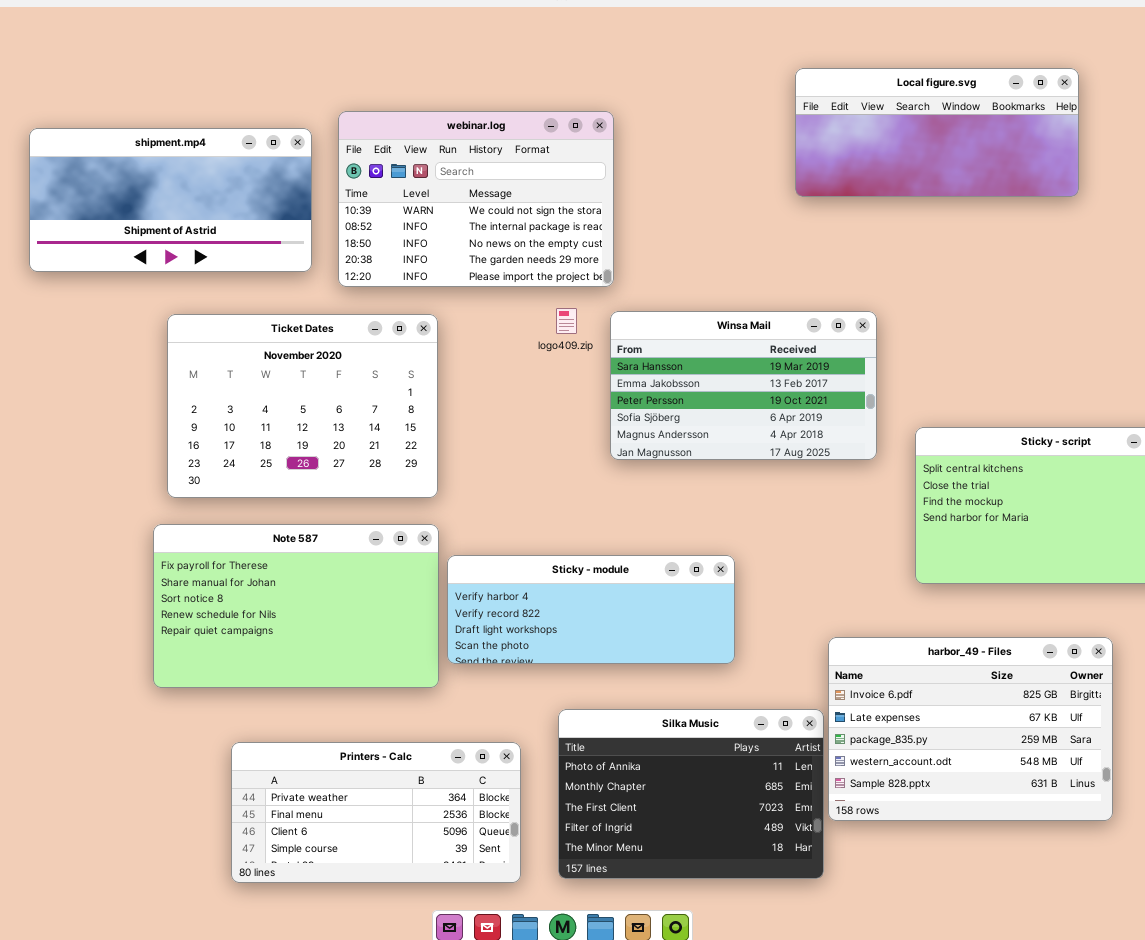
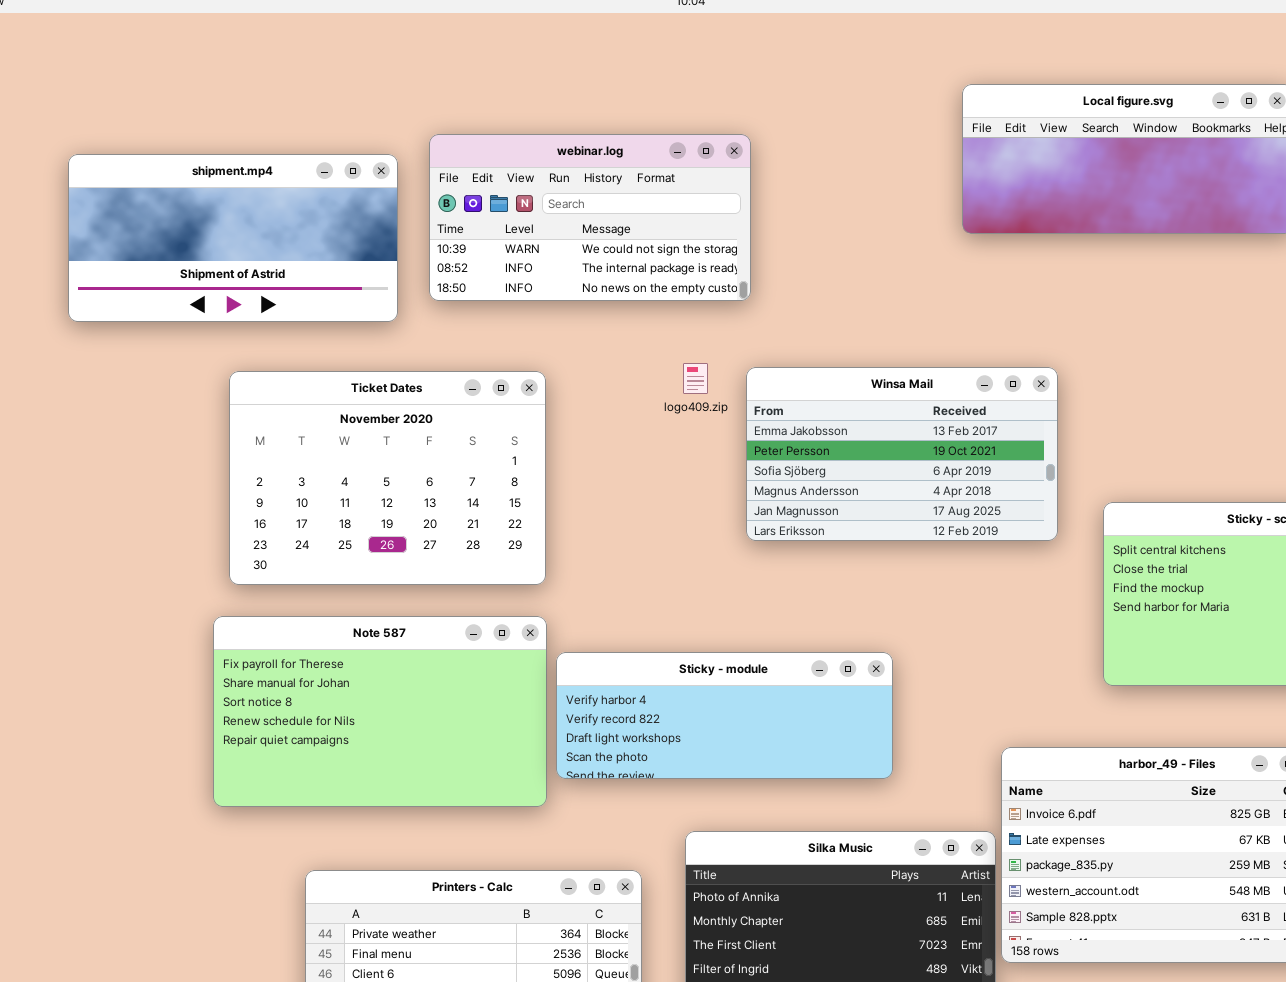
webinar.log: [338,111,614,287] -> [429,134,751,301], resized
Winsa Mail: [610,311,877,460] -> [746,367,1058,541], scrolled down 1 row

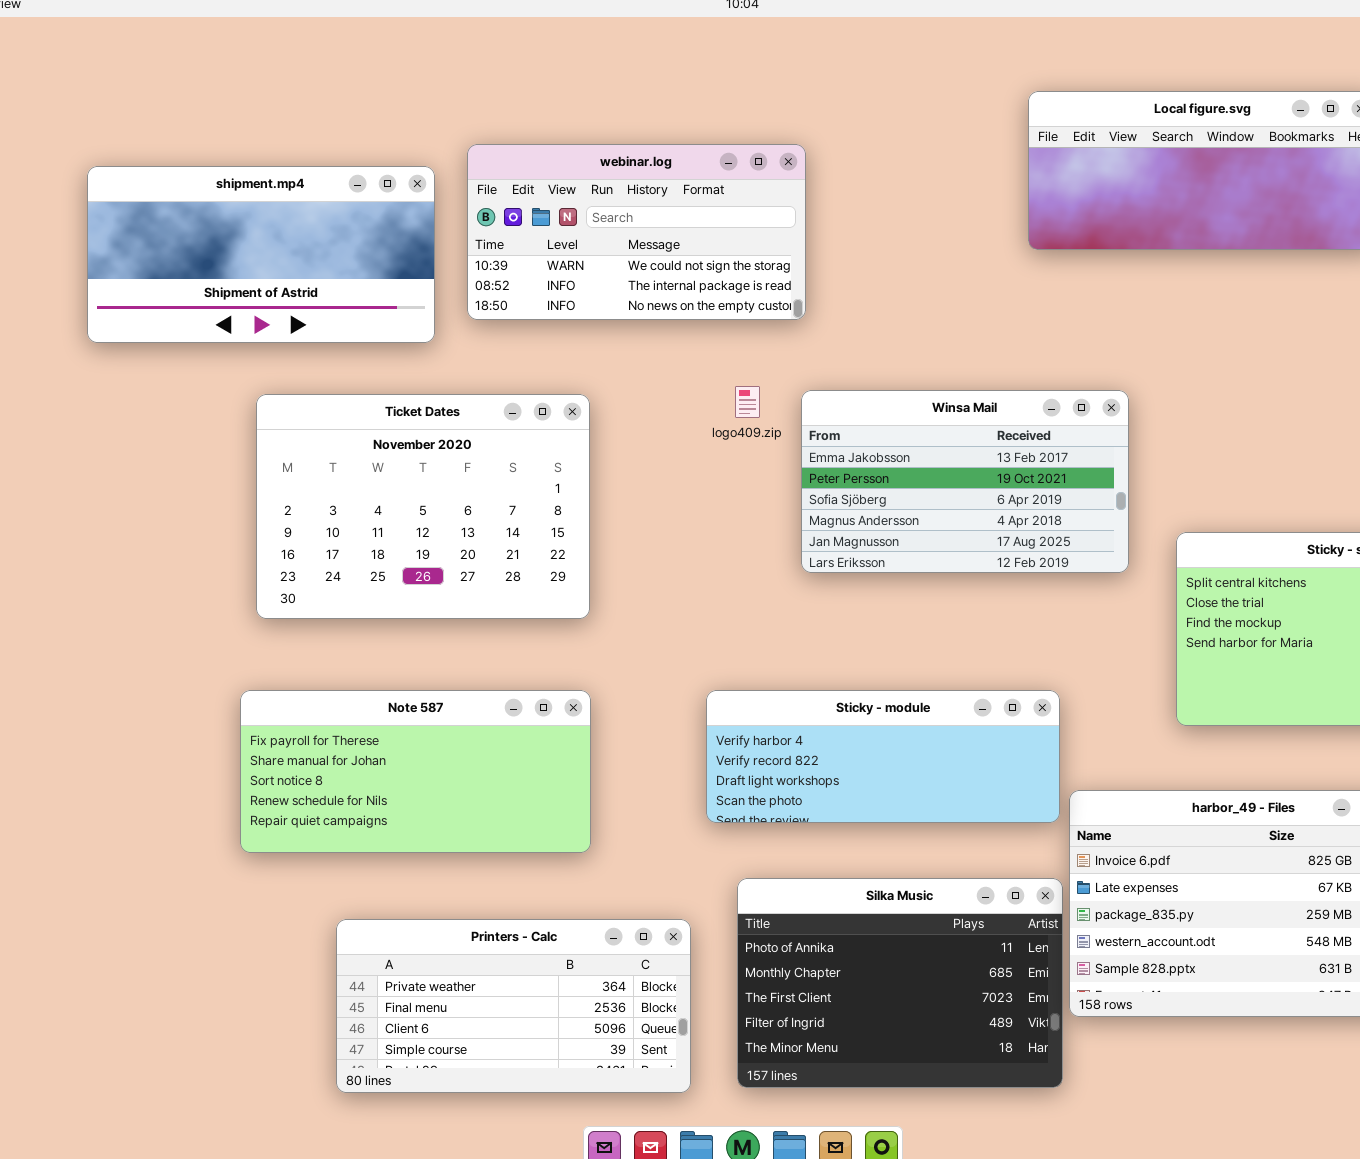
Note 587: [213,616,547,807] -> [240,690,591,853], resized
Sticky - module: [556,652,893,779] -> [706,690,1060,823], moved

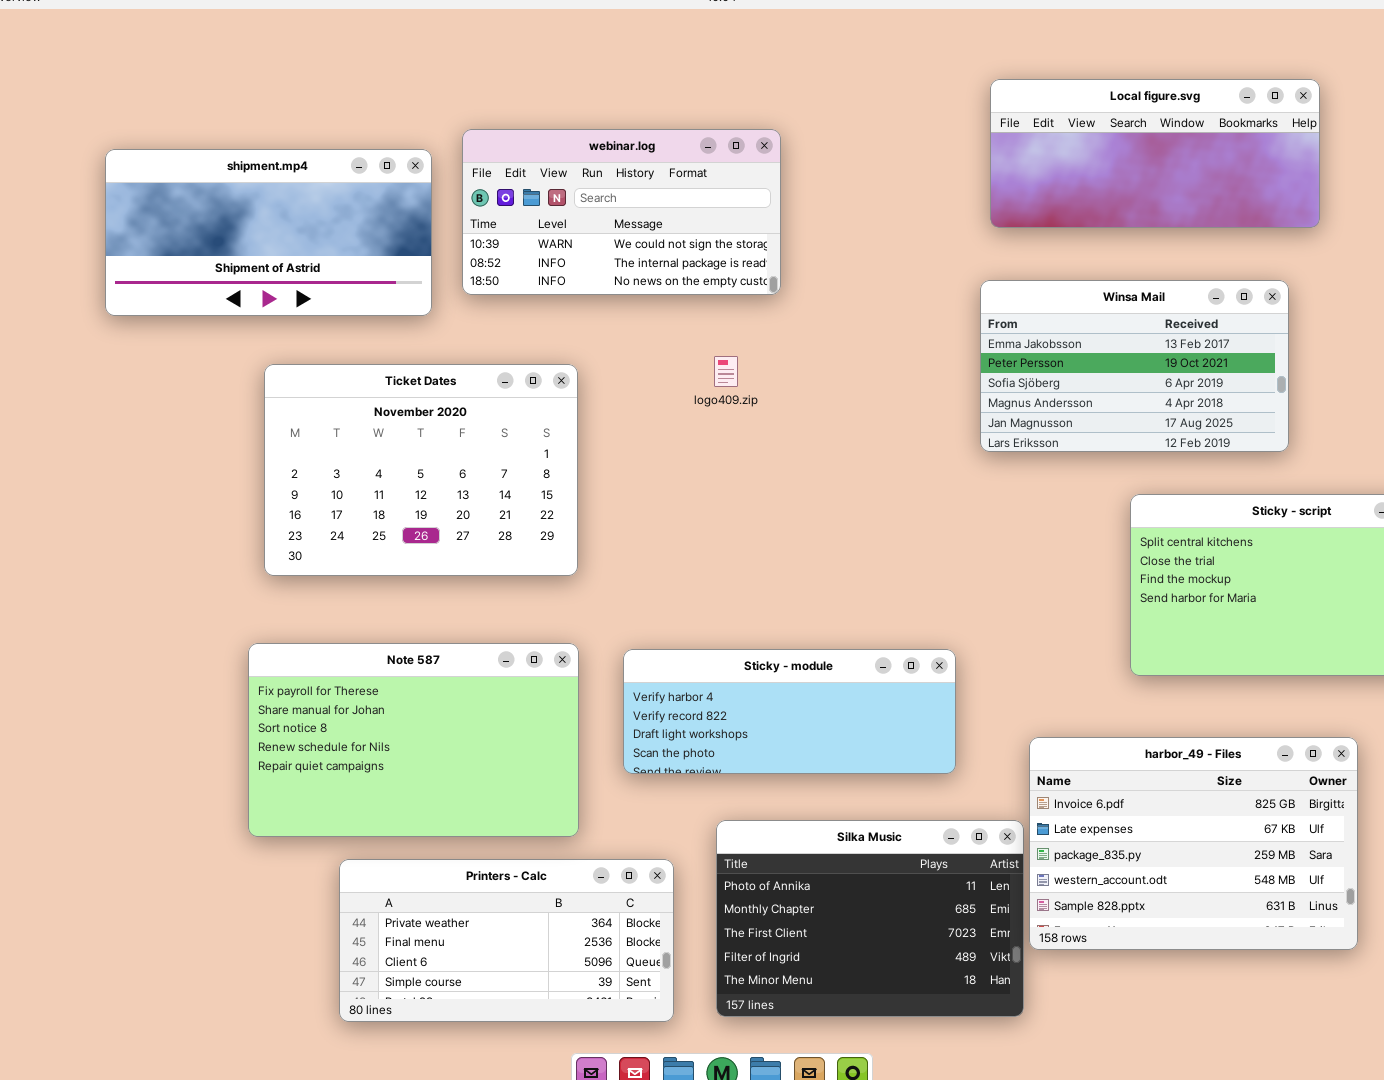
Winsa Mail: [801,390,1129,573] -> [980,280,1289,452], moved
Note 587: [240,690,591,853] -> [248,643,579,837], resized
Sticky - module: [706,690,1060,823] -> [623,649,956,774], moved

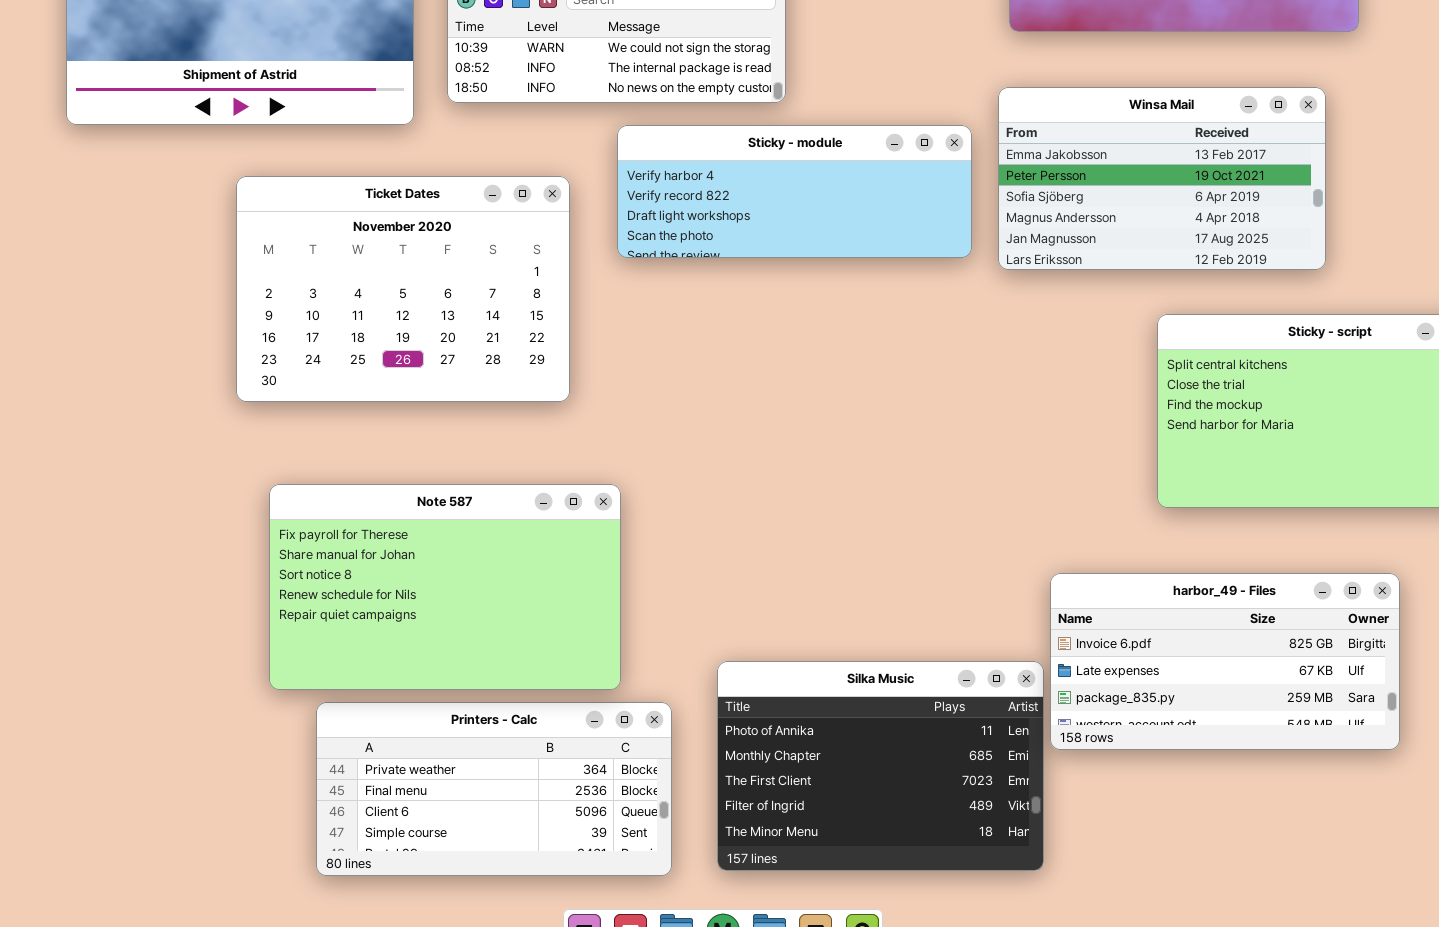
Note 587: [248,643,579,837] -> [269,484,621,690], moved
Sticky - module: [623,649,956,774] -> [617,125,972,258], moved
harbor_49 - Files: [1029,737,1358,950] -> [1050,573,1400,750], resized

